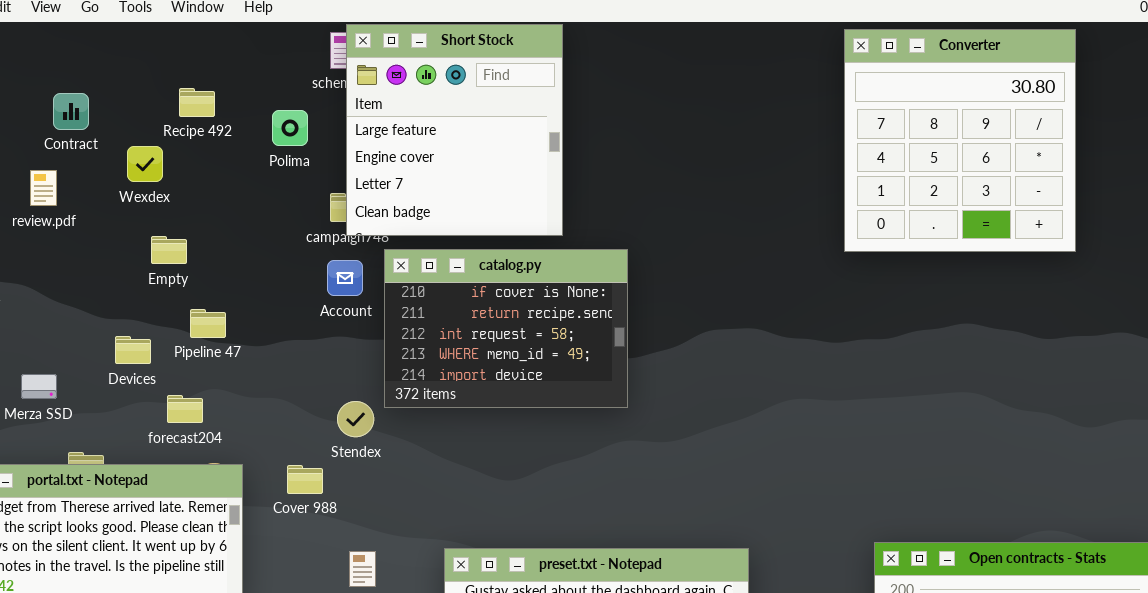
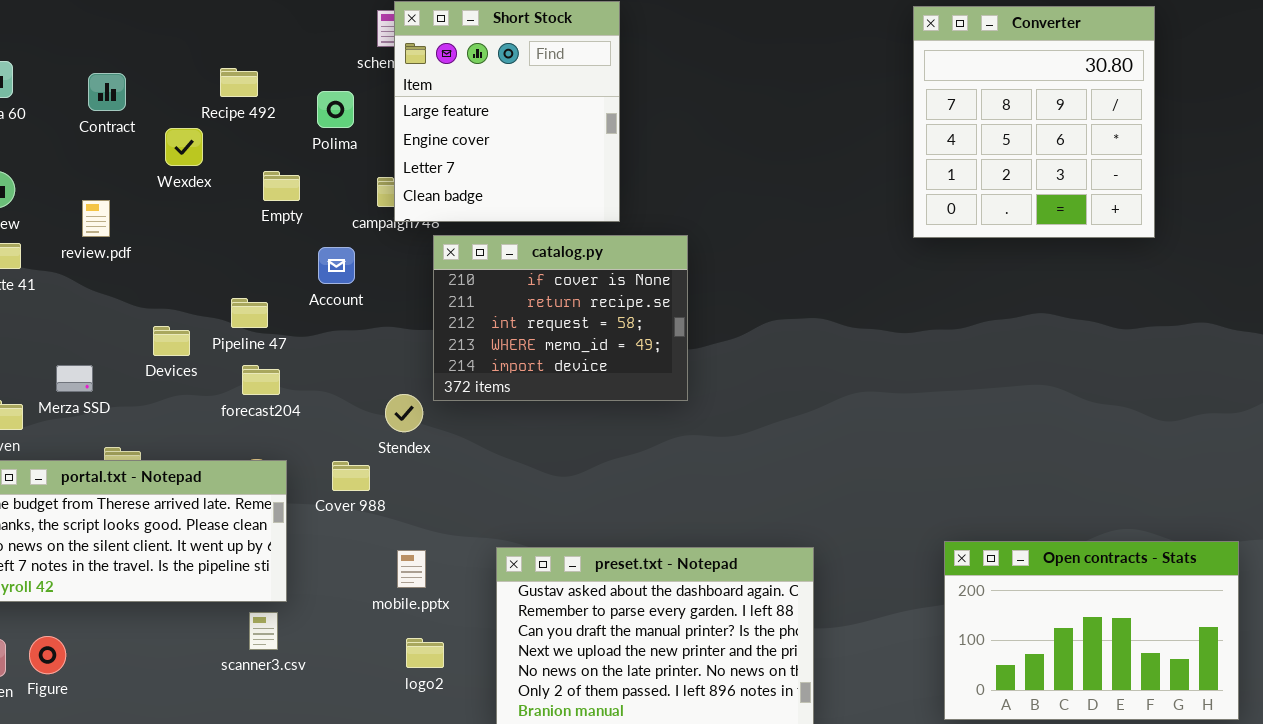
review.pdf: [30,170,57,206] -> [82,200,110,237], moved
Empty: [151,236,187,264] -> [263,171,300,201], moved
Account: [327,260,363,296] -> [318,247,355,284], moved
forecast204: [167,395,203,423] -> [242,365,280,395], moved

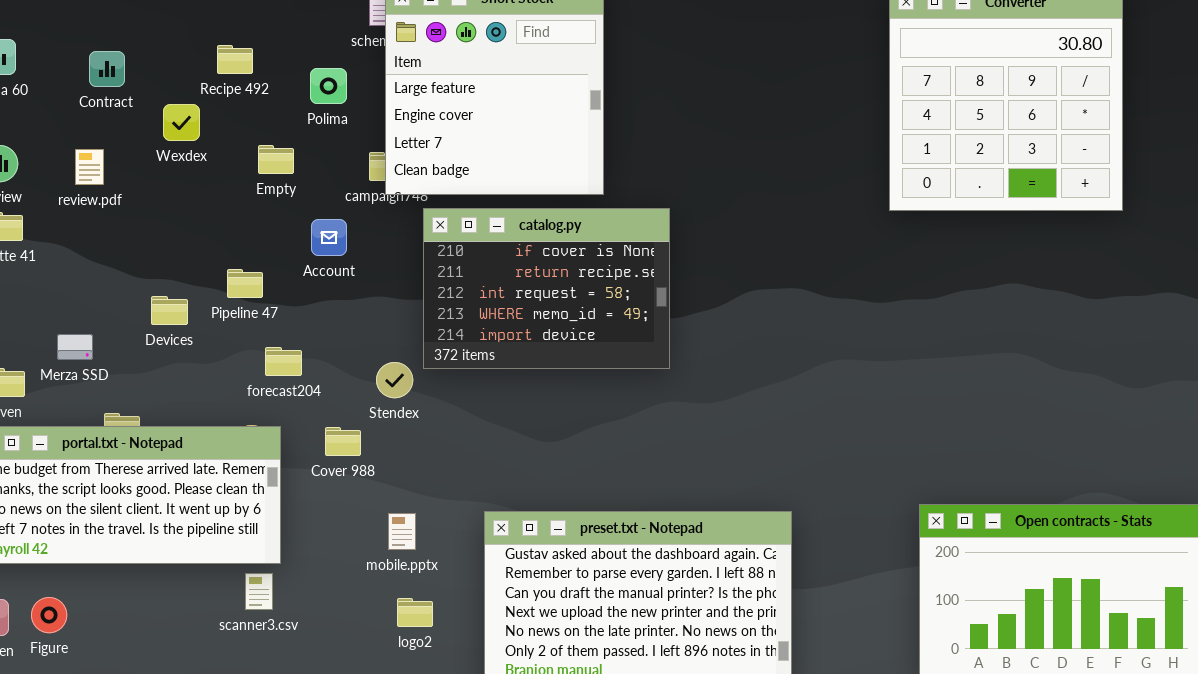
review.pdf: [82,200,110,237] -> [75,149,104,185], moved
forecast204: [242,365,280,395] -> [265,347,302,376], moved

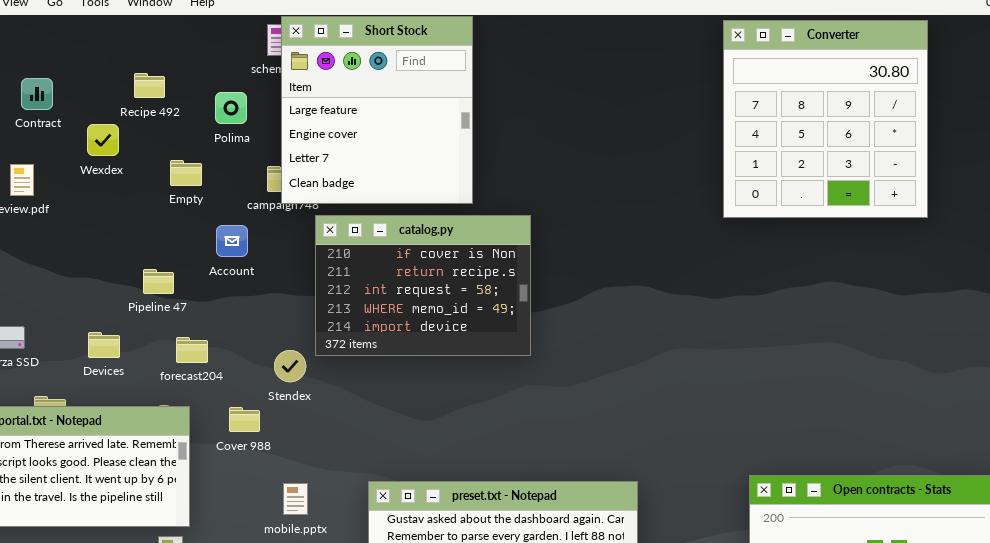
Devices: [151,296,188,325] -> [88,332,120,358], moved

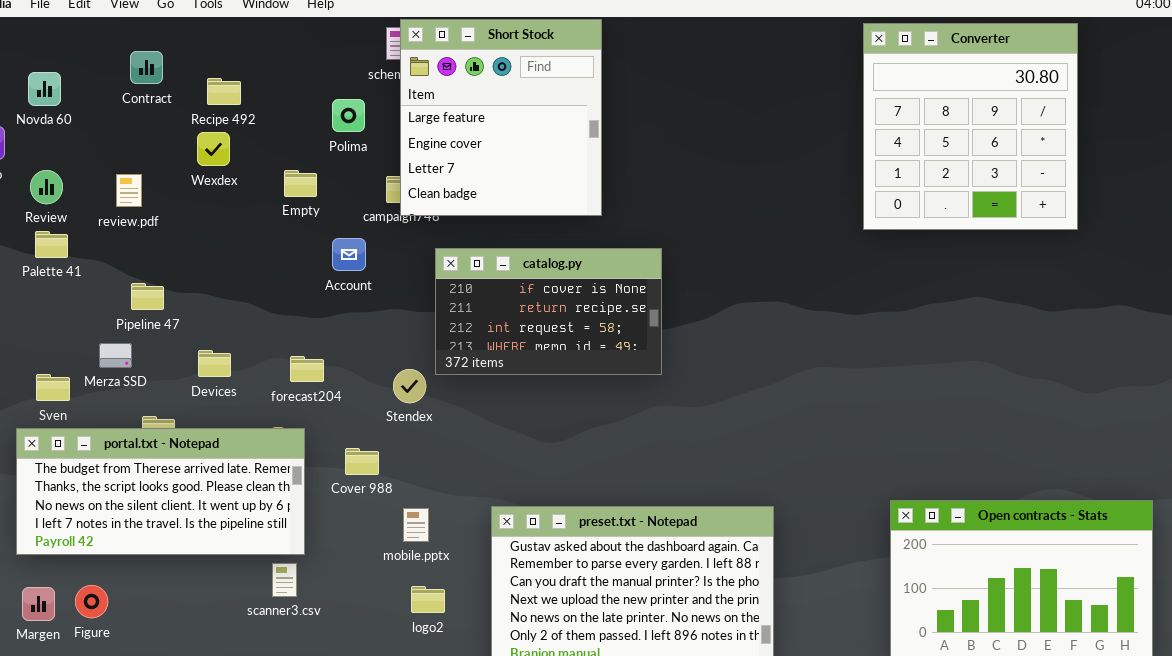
Recipe 492: [134,73,165,98] -> [207,78,241,105], moved
Contract: [21,78,53,110] -> [130,51,163,84], moved
catalog.py: [315,215,531,356] -> [435,248,662,375], resized
Pipeline 47: [143,269,174,294] -> [131,283,164,310], moved
Cover 988: [229,407,260,432] -> [345,448,379,475], moved

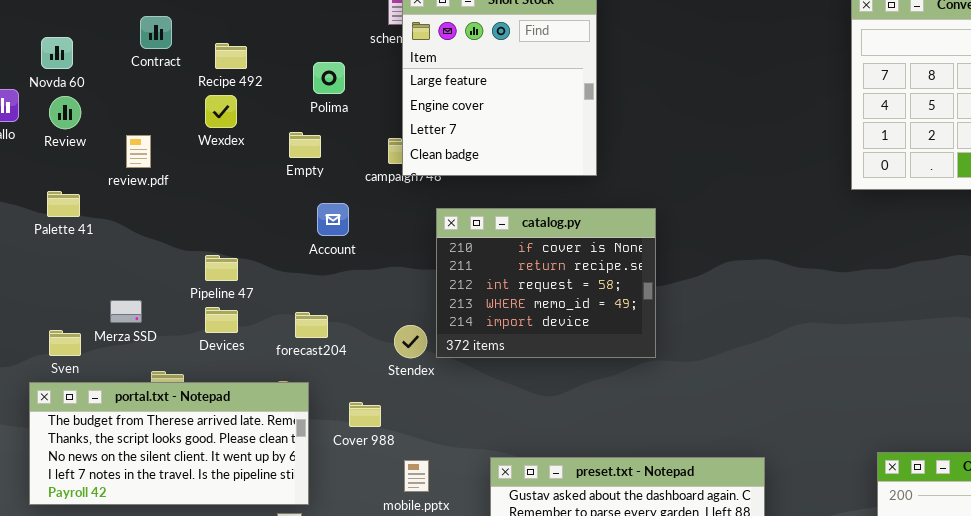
Polima: [332,99,365,132] -> [313,62,345,94], moved
Review: [30,170,63,204] -> [49,96,81,129], moved
Account: [332,238,366,271] -> [317,203,349,236], moved
catalog.py: [435,248,662,375] -> [436,208,656,358], resized
Pipeline 47: [131,283,164,310] -> [205,255,238,281], moved

